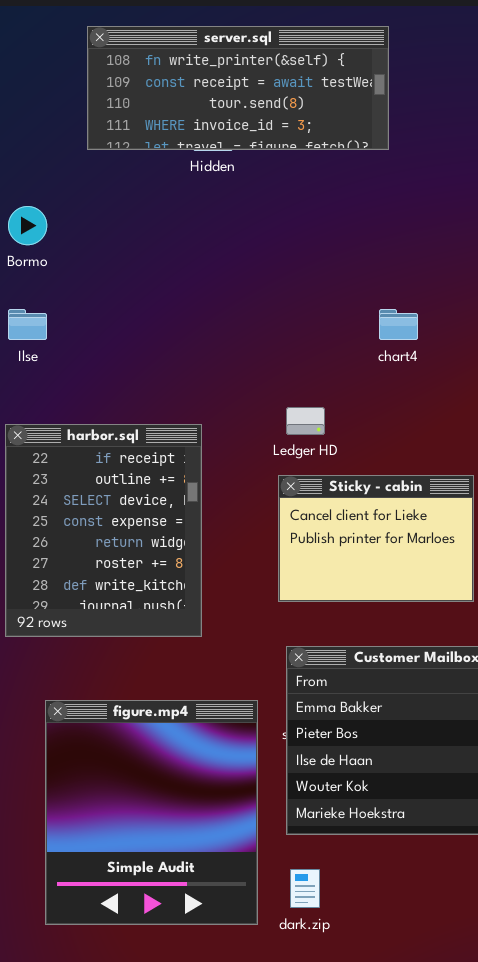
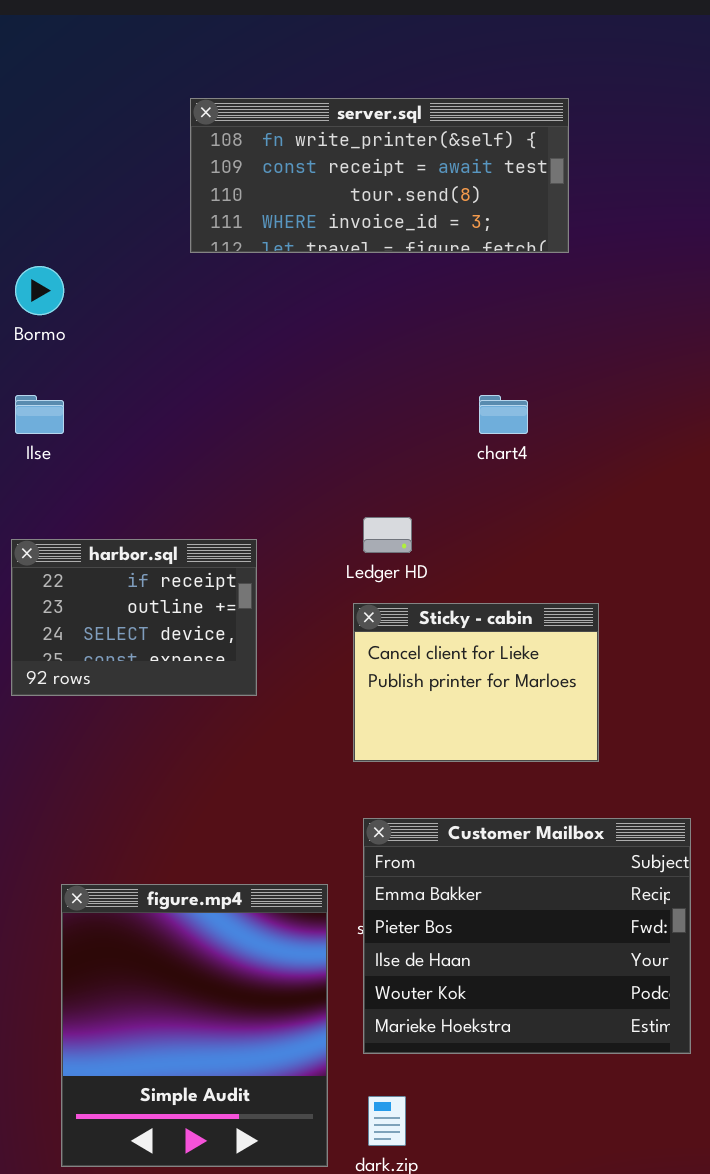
server.sql: [87,26,389,150] -> [190,98,569,253], moved
harbor.sql: [5,424,202,637] -> [11,539,257,696], resized

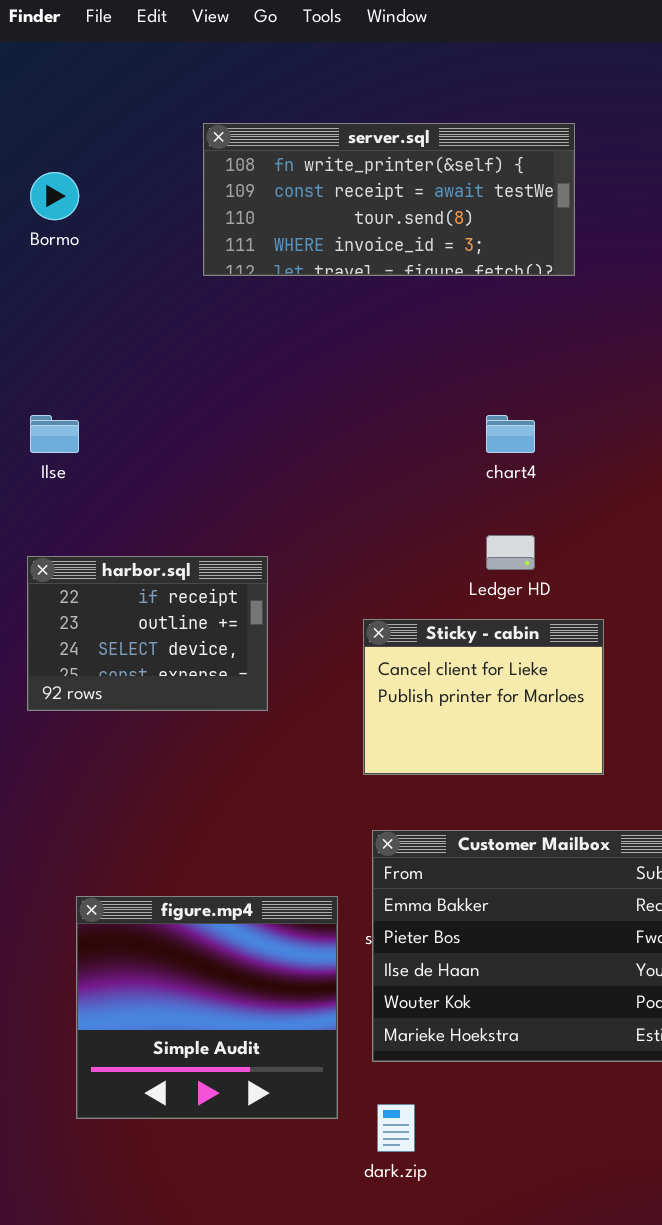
Bormo: [15,266,64,315] -> [30,172,79,220], moved
Ledger HD: [363,517,412,553] -> [486,535,535,570], moved
figure.mp4: [61,884,328,1167] -> [76,896,338,1119], resized

